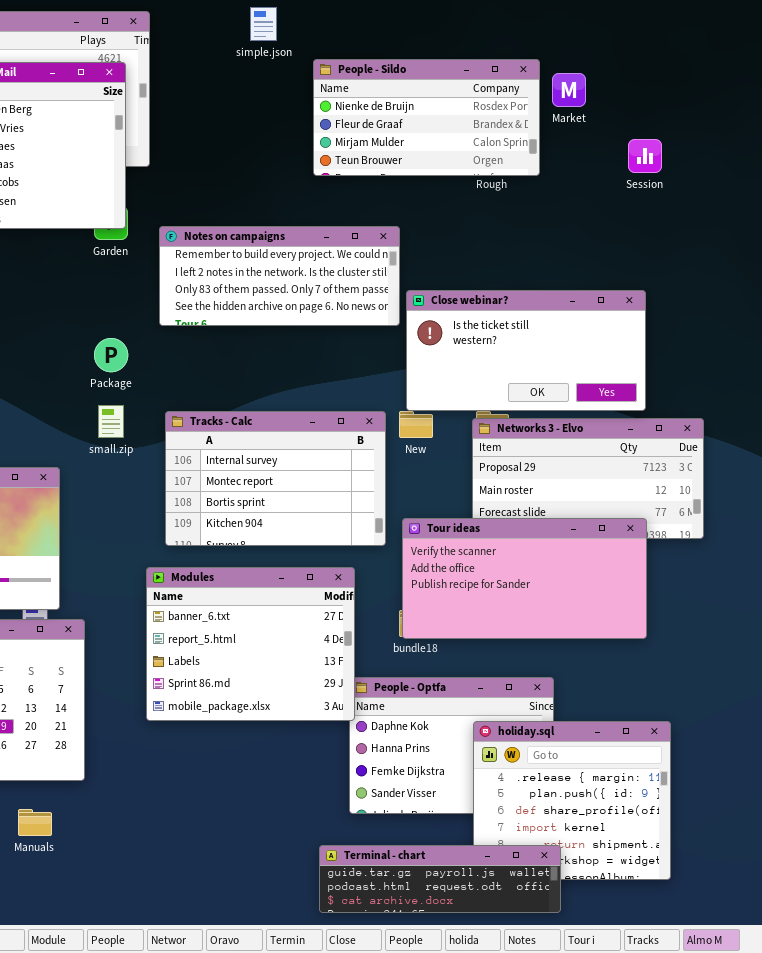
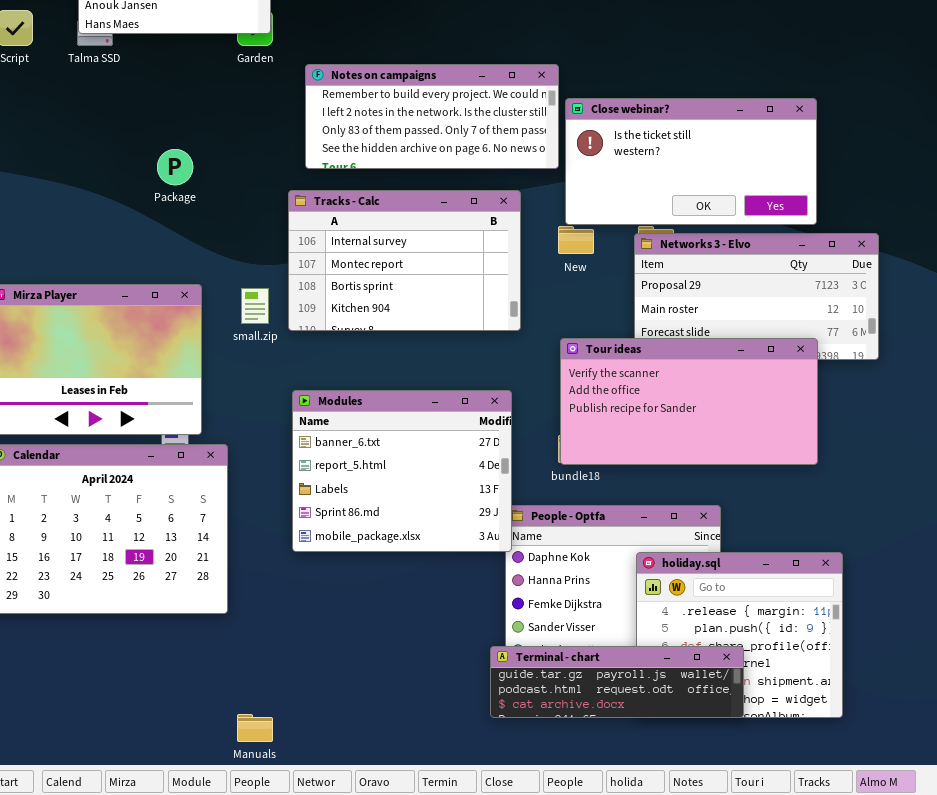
Notes on campaigns: [159,226,400,326] -> [305,64,559,169], moved
Package: [94,338,128,372] -> [157,149,193,185], moved
small.zip: [98,405,124,438] -> [241,288,269,324], moved
Tracks - Calc: [165,411,386,546] -> [288,190,521,331], moved
Manuals: [18,809,52,836] -> [237,714,273,742], moved
Terminal - chart: [319,845,561,913] -> [490,646,744,718], moved

